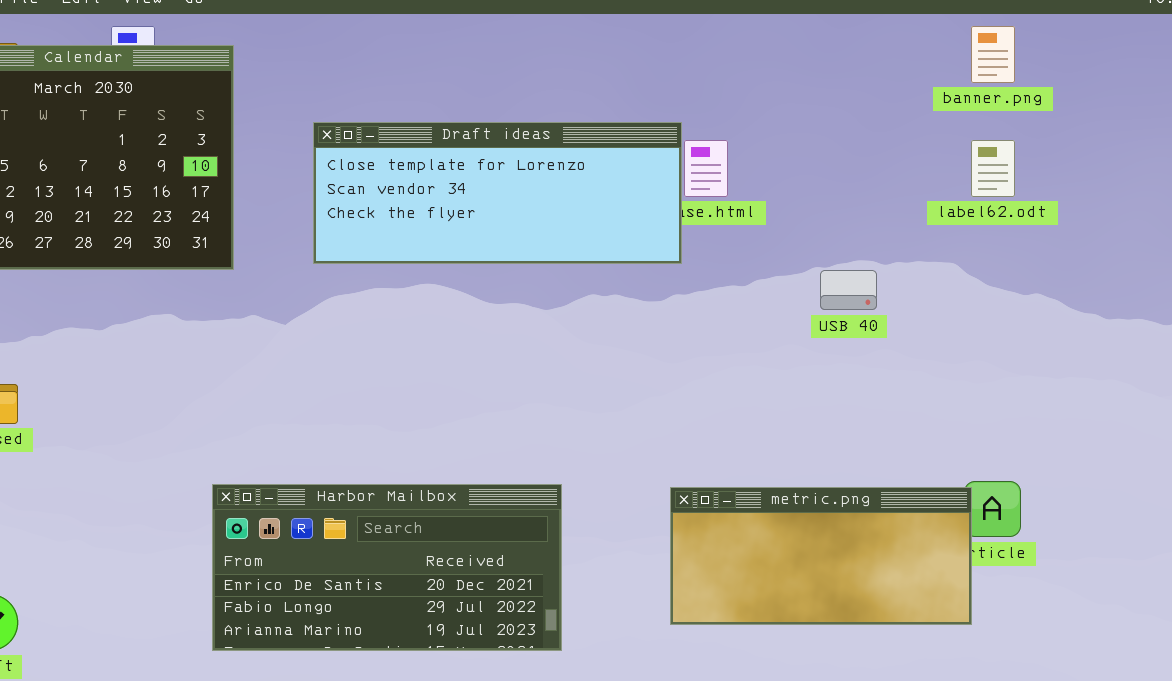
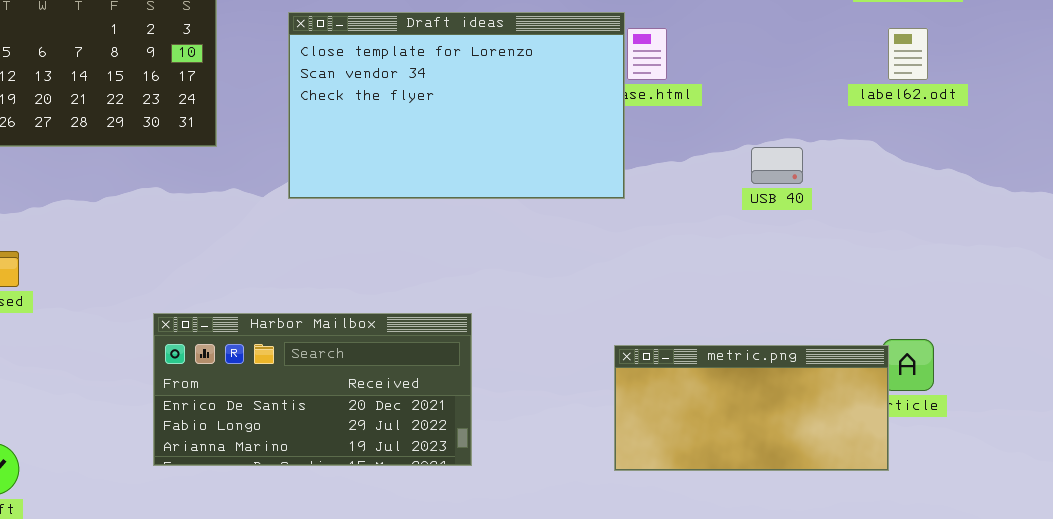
Draft ideas: [313,122,682,264] -> [288,12,625,199], resized
Harbor Mailbox: [212,484,562,651] -> [153,313,472,466], moved

